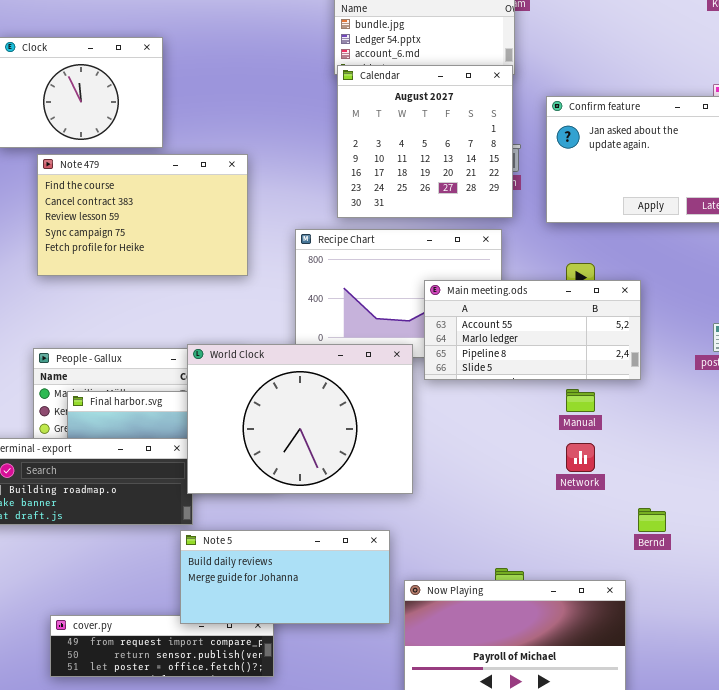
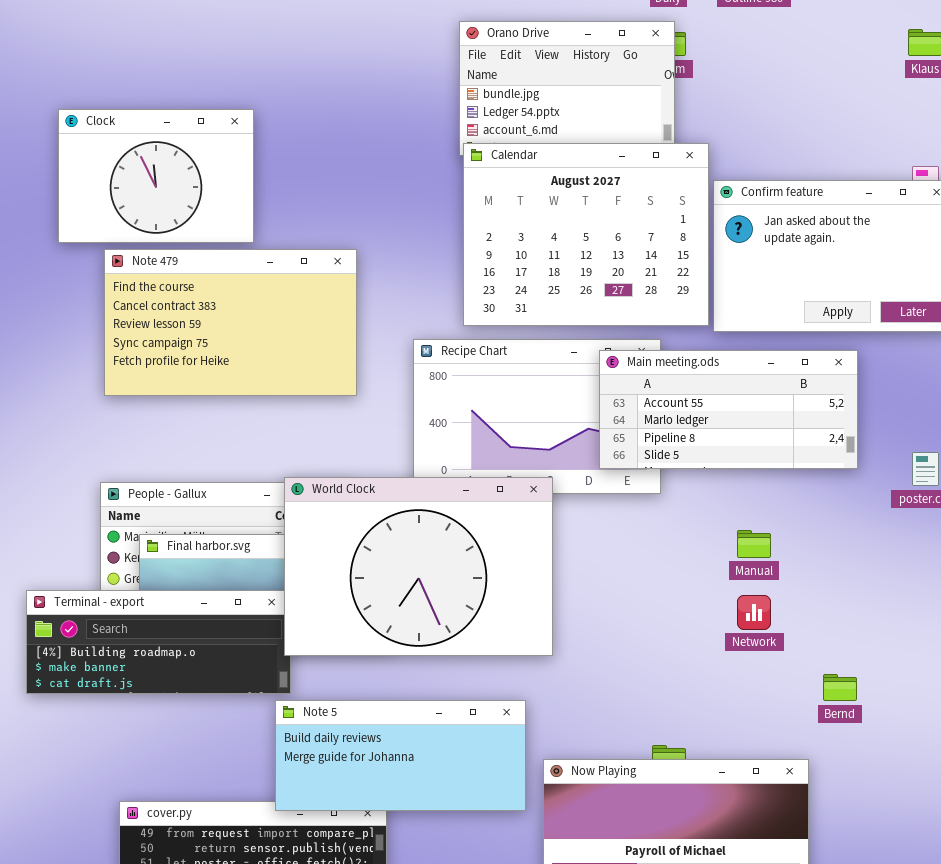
Calendar: [337,65,513,218] -> [463,143,709,326], resized
Main meeting.ods: [424,280,641,380] -> [599,350,858,469], moved

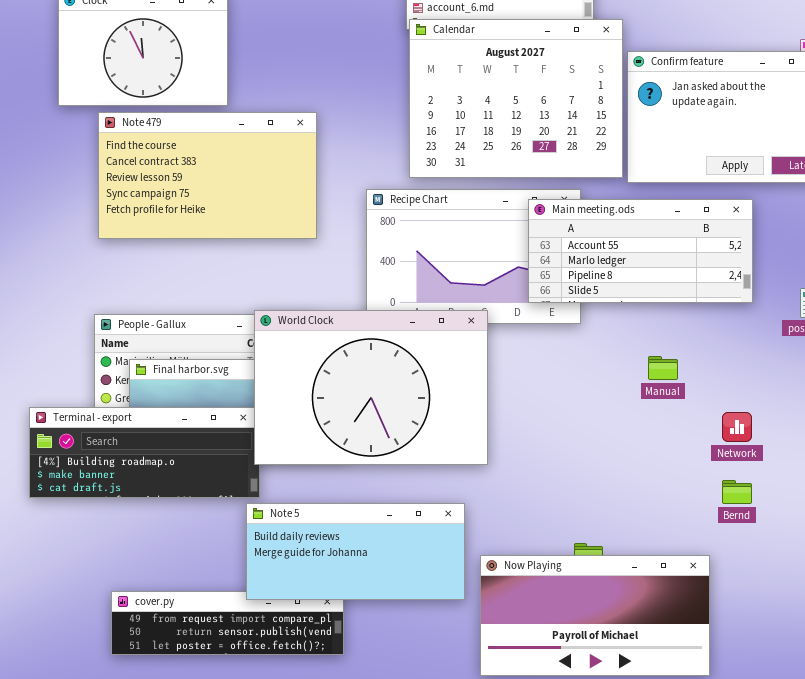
Network: [737,595,771,630] -> [722,412,752,442], moved

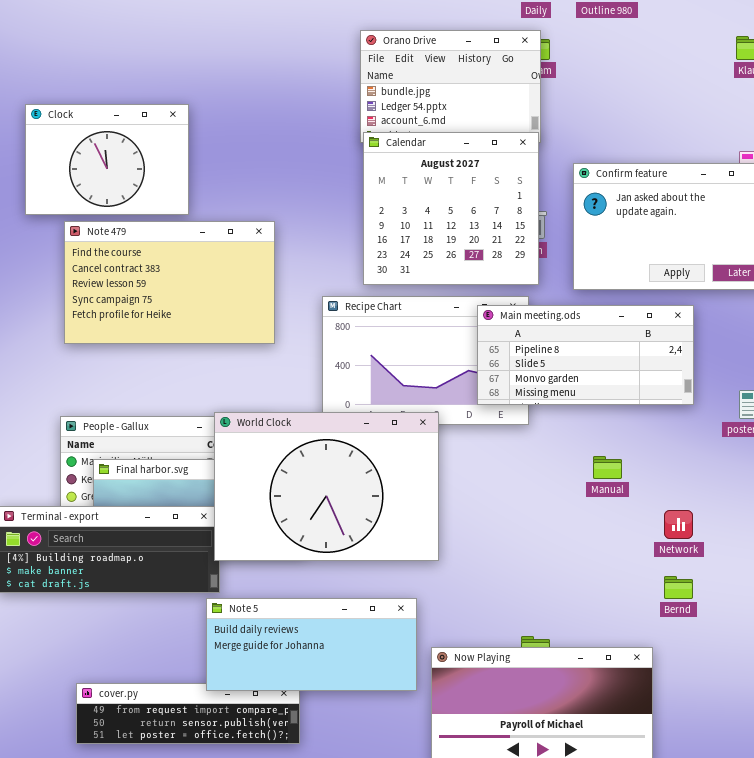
Calendar: [409,19,623,178] -> [363,132,539,285], resized
Main meeting.ods: [528,199,753,303] -> [477,305,694,405], scrolled down 2 rows

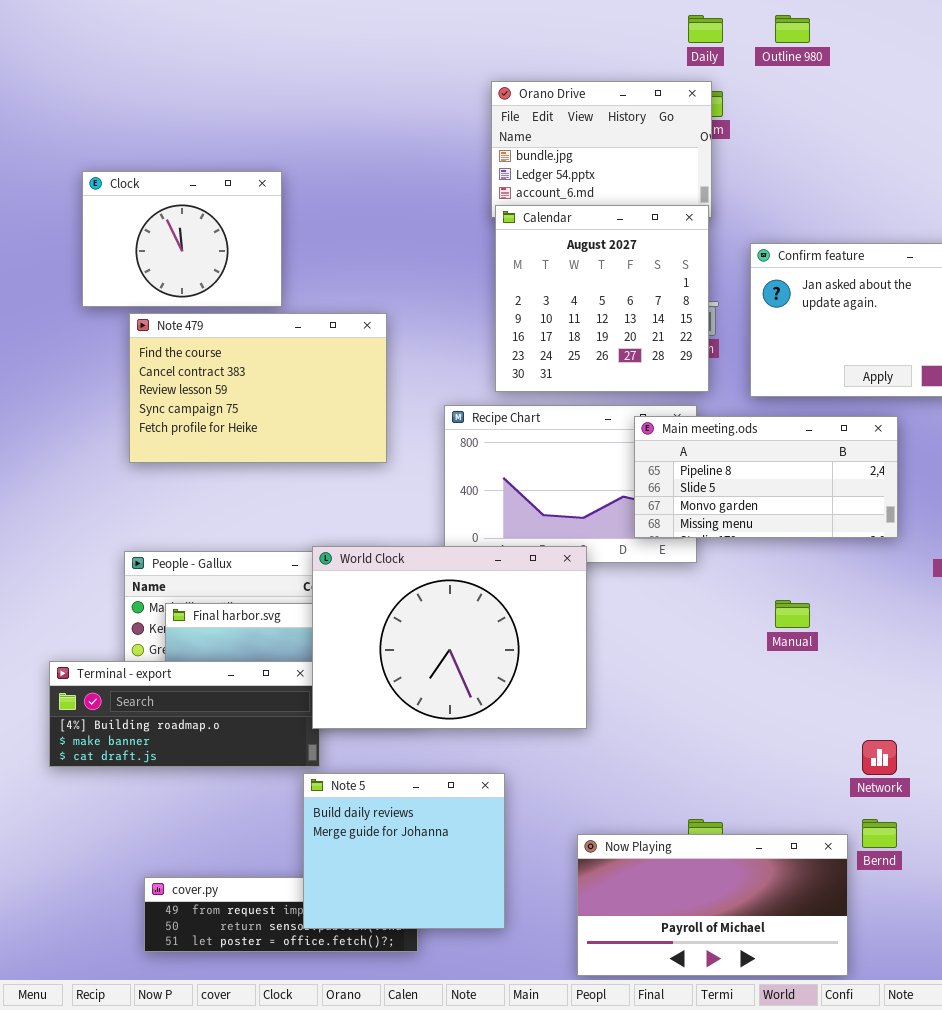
Network: [664,510,693,539] -> [862,740,897,775], moved
Bernd: [664,576,693,599] -> [862,819,897,848], moved
Note 5: [206,598,417,691] -> [303,773,505,929], resized

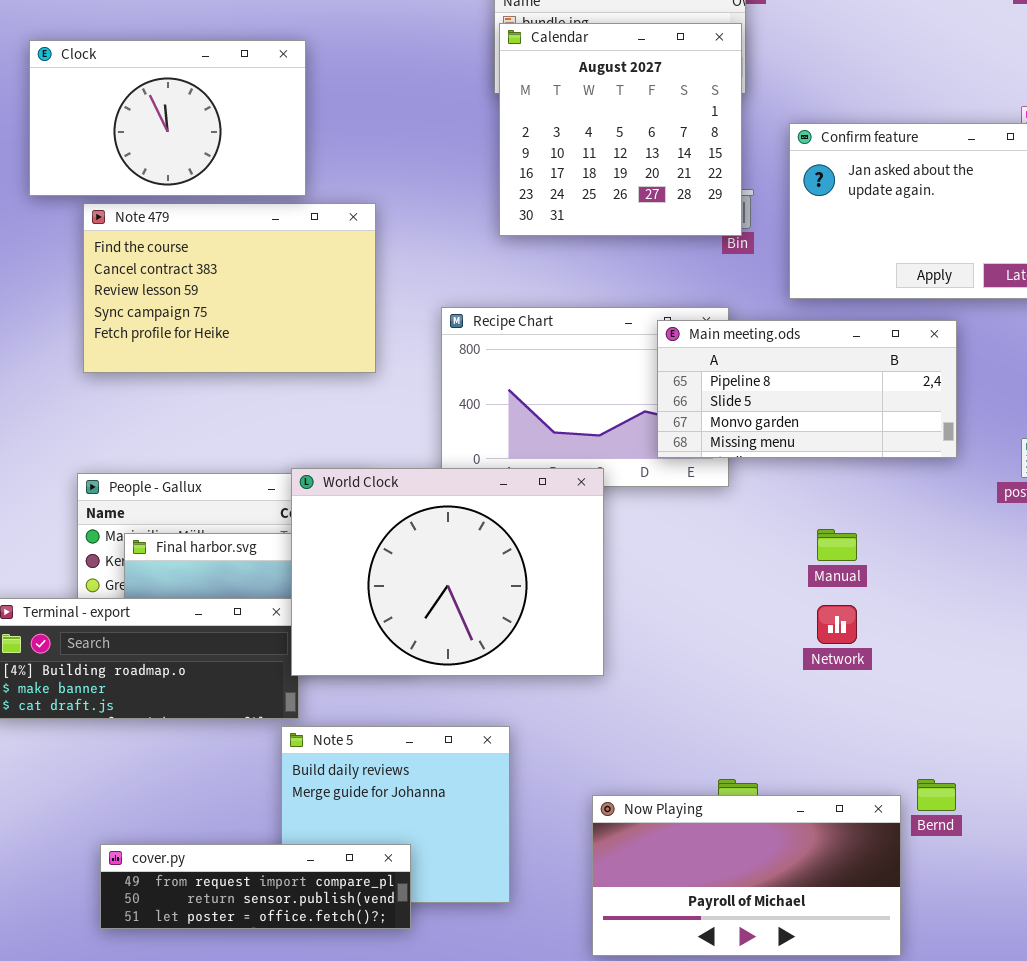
Clock: [82,171,282,307] -> [29,40,306,196], resized
Calendar: [495,205,709,392] -> [499,23,742,236], moved
Network: [862,740,897,775] -> [817,605,857,644], moved
cover.py: [144,877,418,952] -> [100,844,411,929], raised

